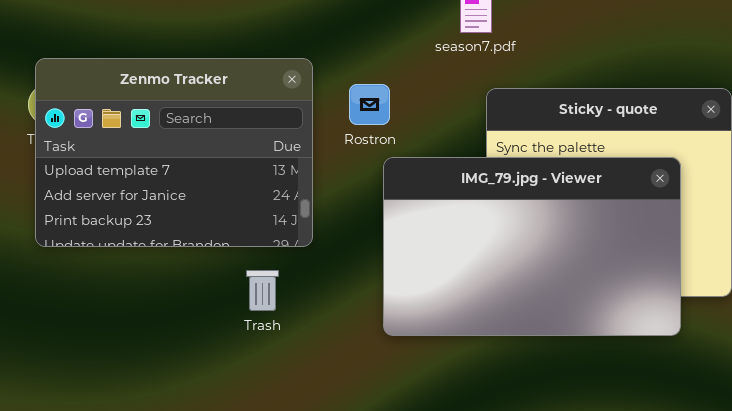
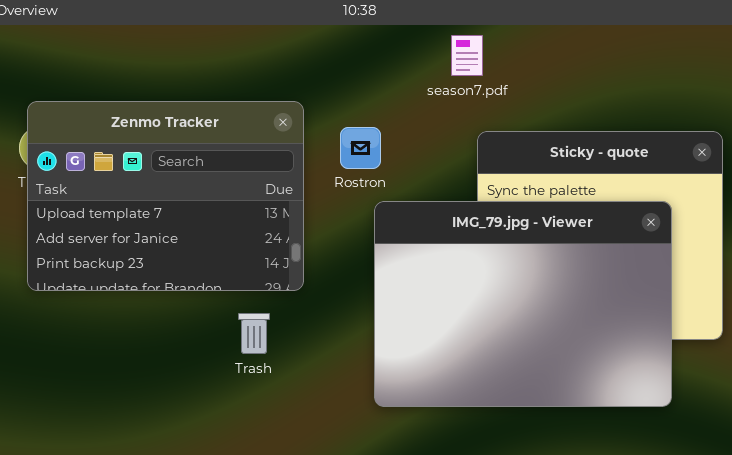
IMG_79.jpg - Viewer: [383,157,681,336] -> [374,201,672,407], resized

